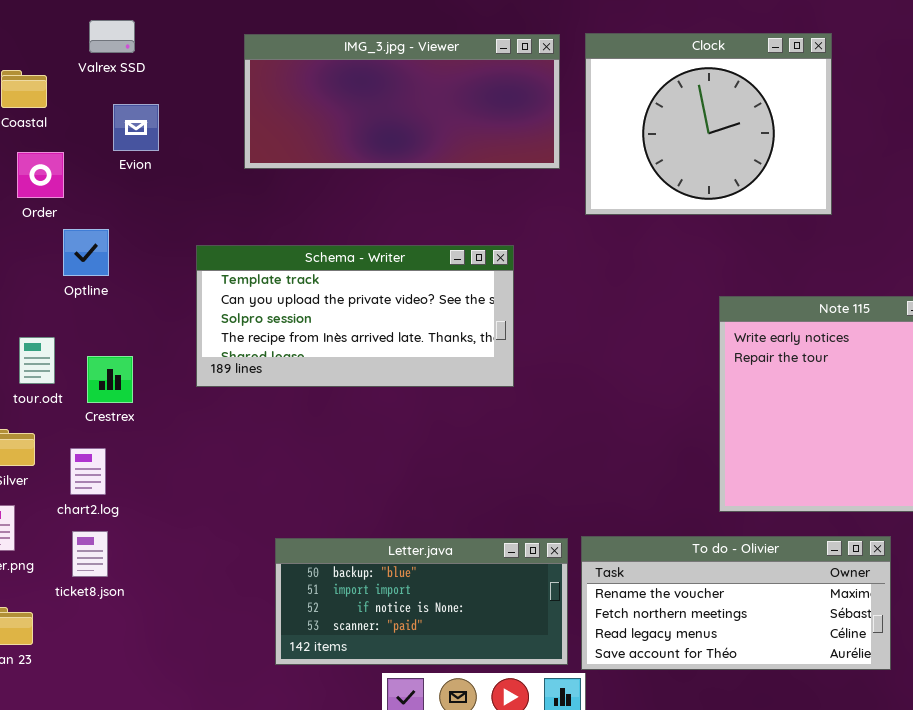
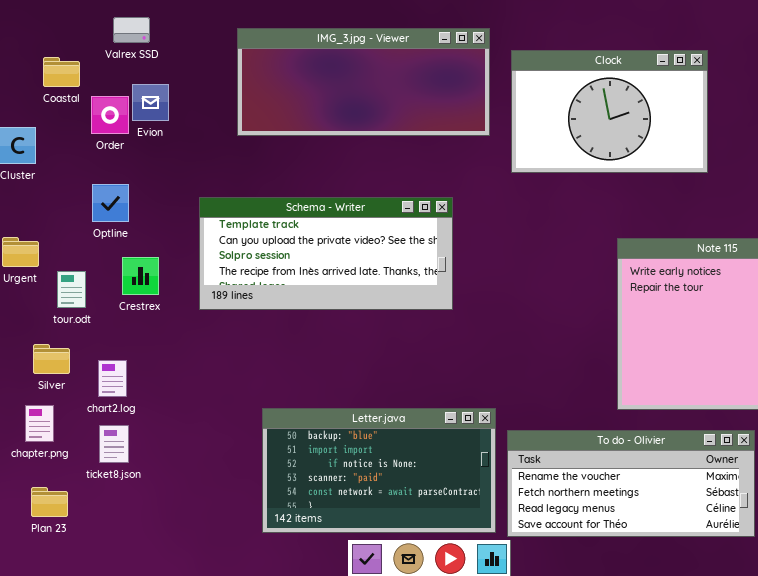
Clock: [585,33,832,215] -> [511,50,708,173], resized
Order: [17,152,64,198] -> [91,96,129,134], moved
Crestrex: [87,356,133,403] -> [122,257,159,295], moved
Letter.java: [275,538,568,665] -> [262,408,496,533], resized

